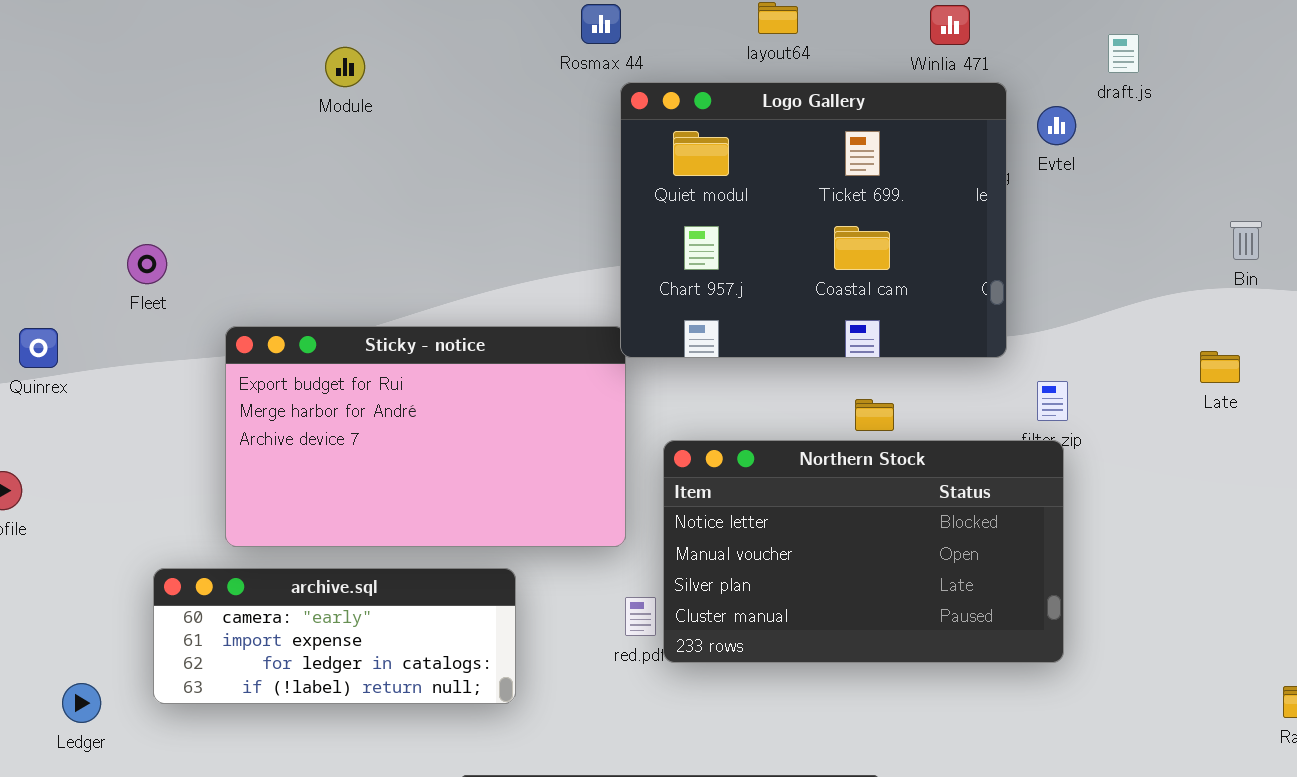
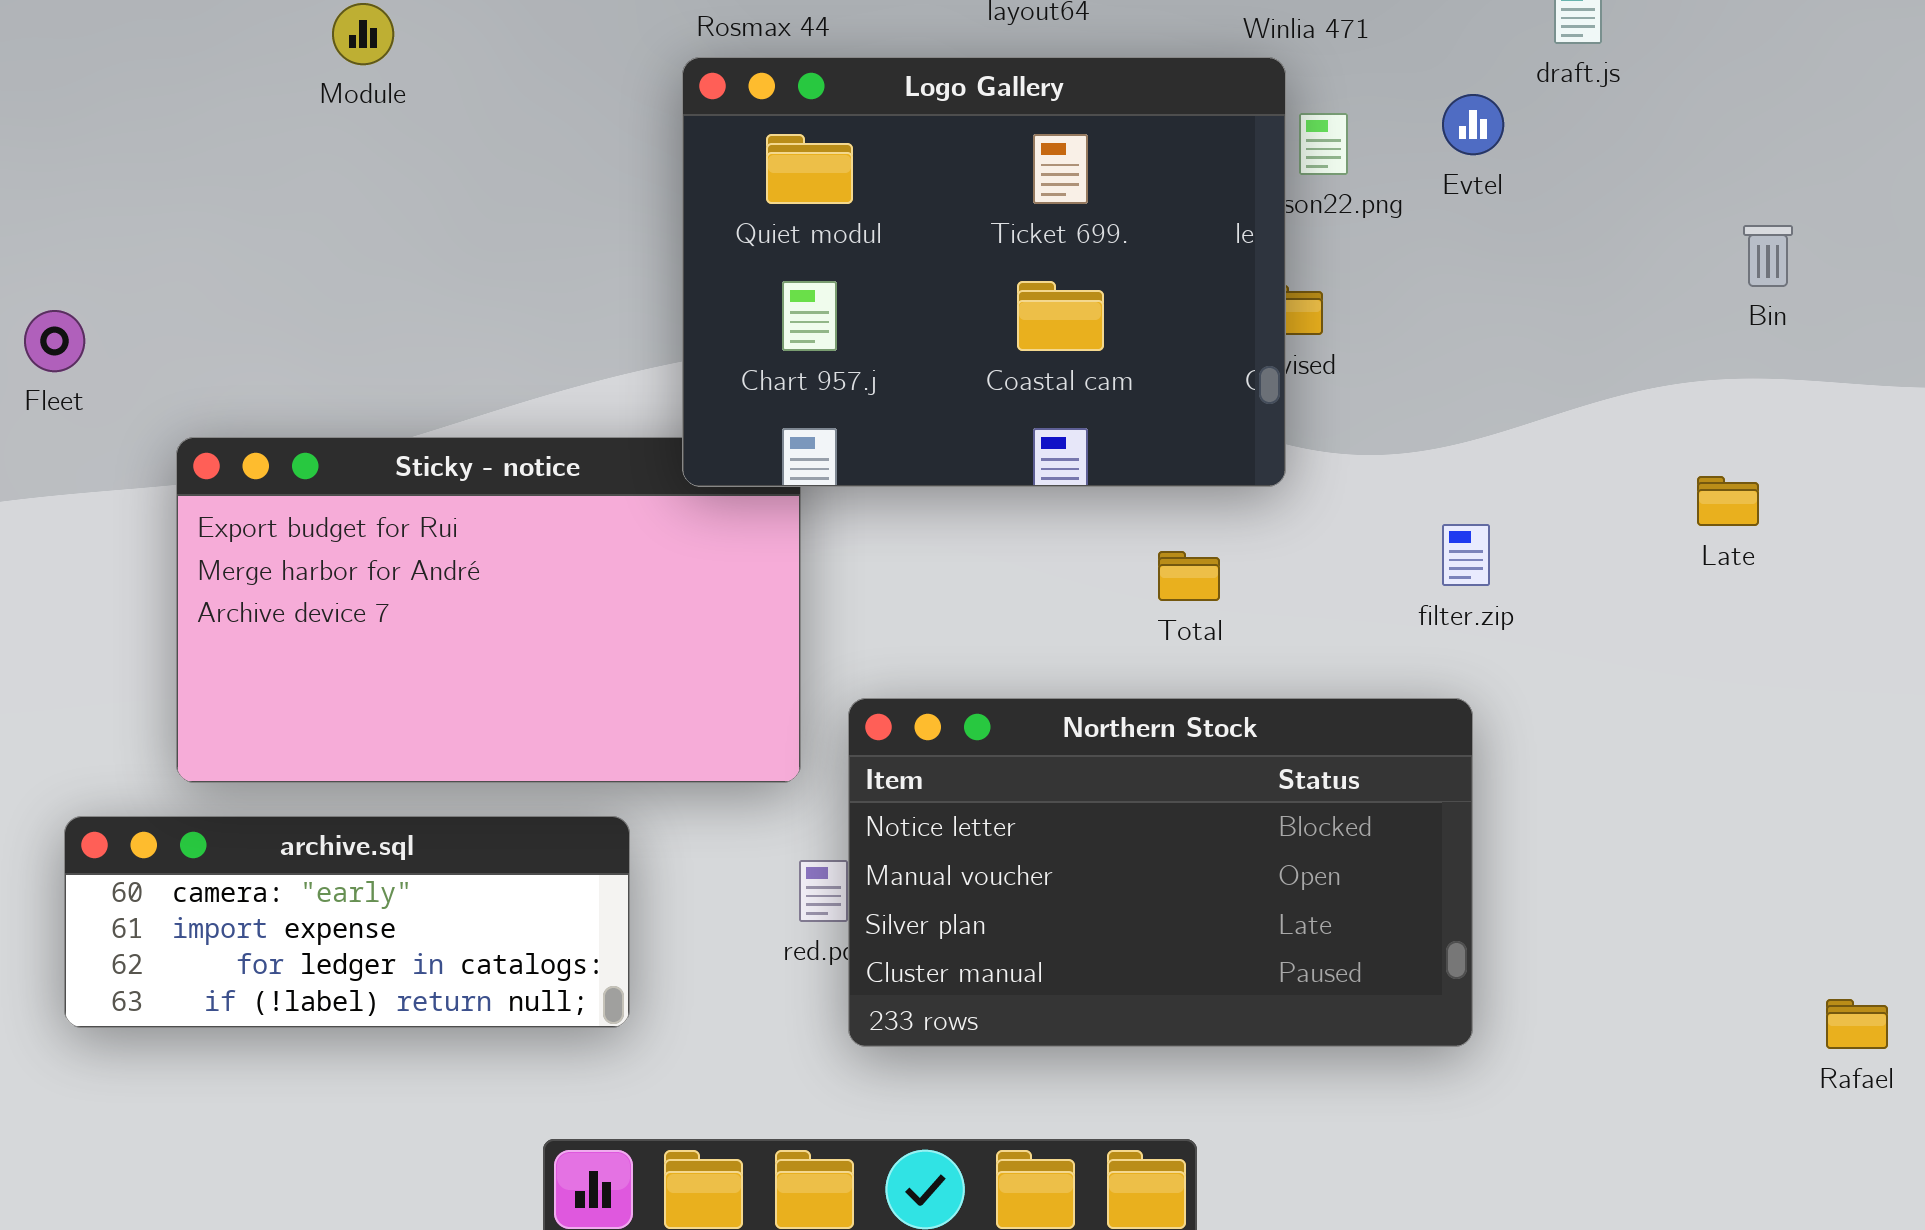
Logo Gallery: [620,82,1007,358] -> [682,57,1286,487], moved
Bin: [1230,221,1262,260] -> [1743,225,1793,287], moved
Northern Stock: [663,440,1064,663] -> [848,698,1473,1047], moved

